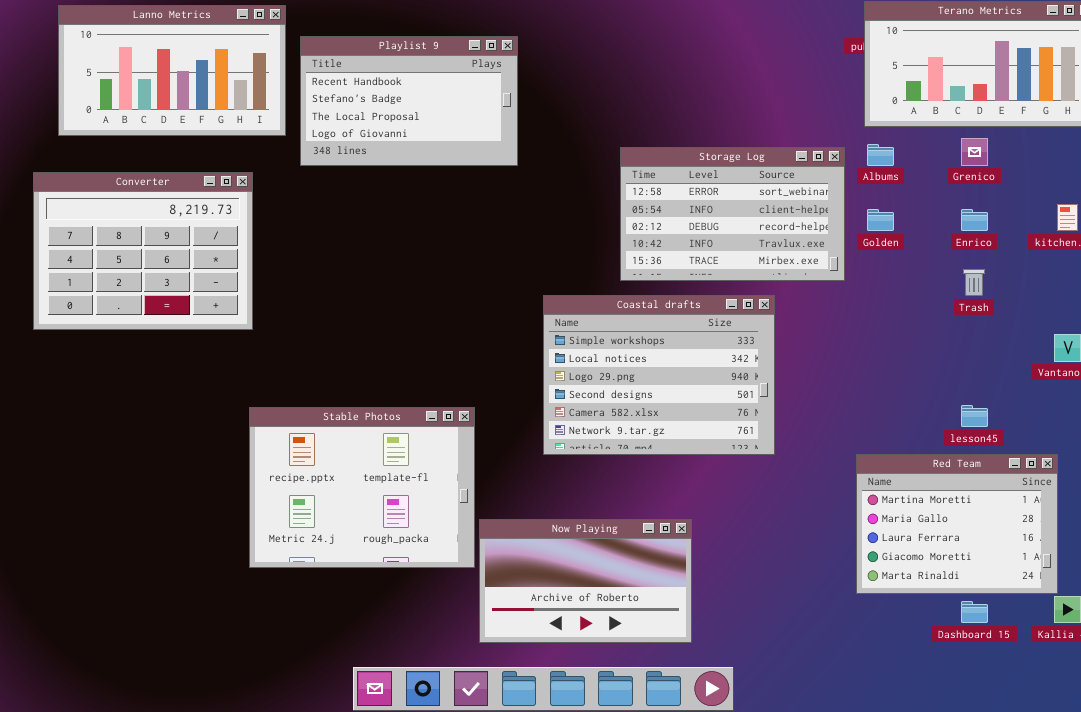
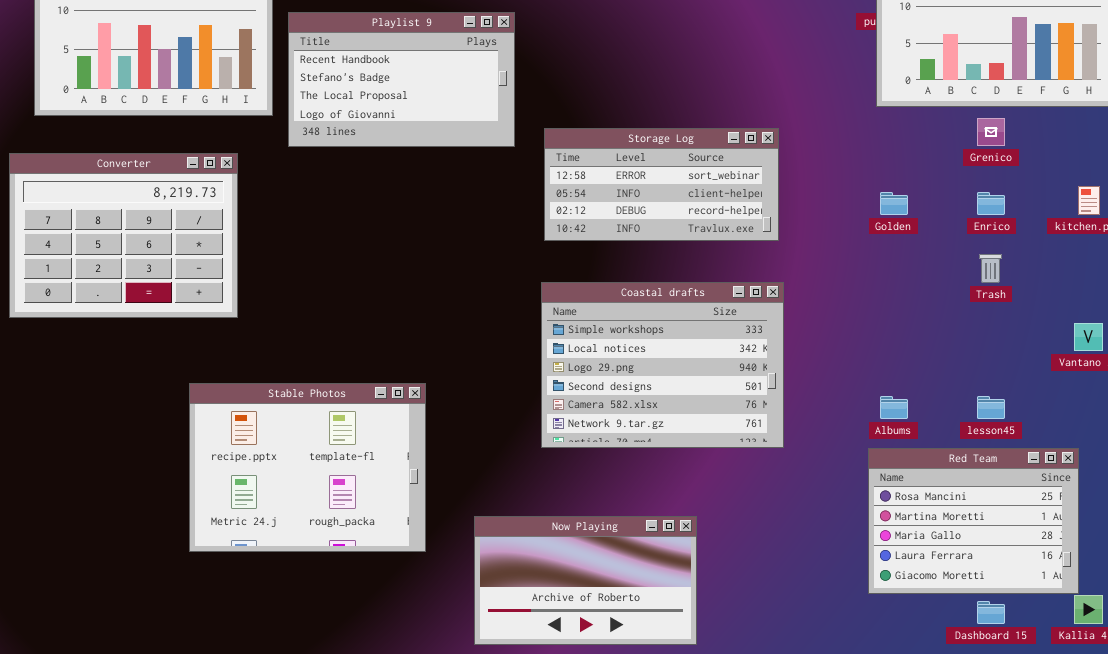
Albums: [867,144,894,166] -> [880,396,908,419], moved
Storage Log: [620,147,845,281] -> [544,128,779,241], moved, resized
Stable Photos: [249,407,475,568] -> [189,383,426,552], moved
Red Team: [856,454,1058,594] -> [868,448,1079,594], scrolled up 1 row

